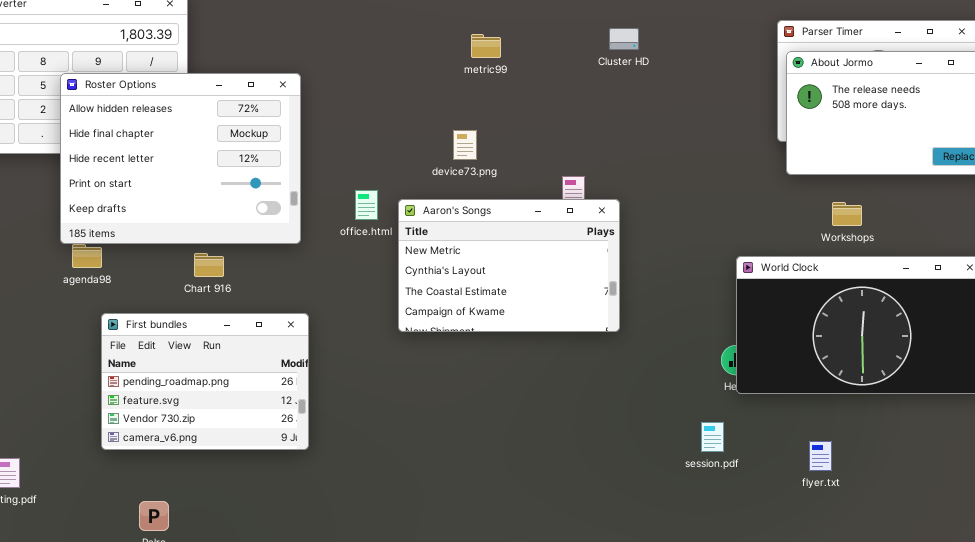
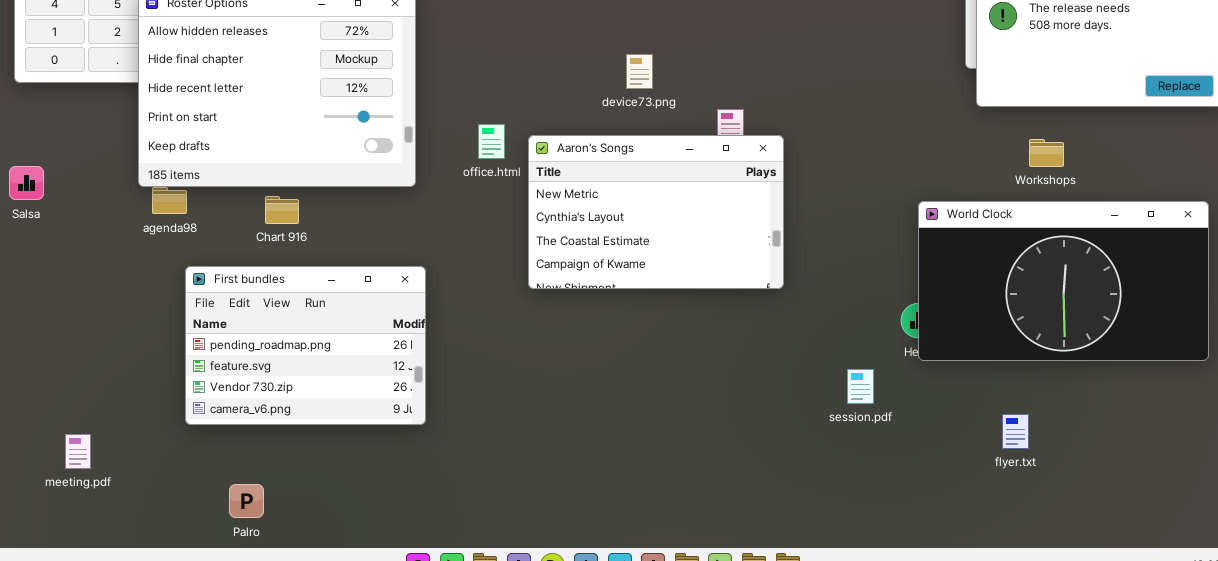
device73.png: [453,130,477,160] -> [626,54,653,89], moved
Chart 916: [194,253,224,277] -> [265,196,299,224], moved
session.pdf: [701,422,724,452] -> [847,369,874,404], moved

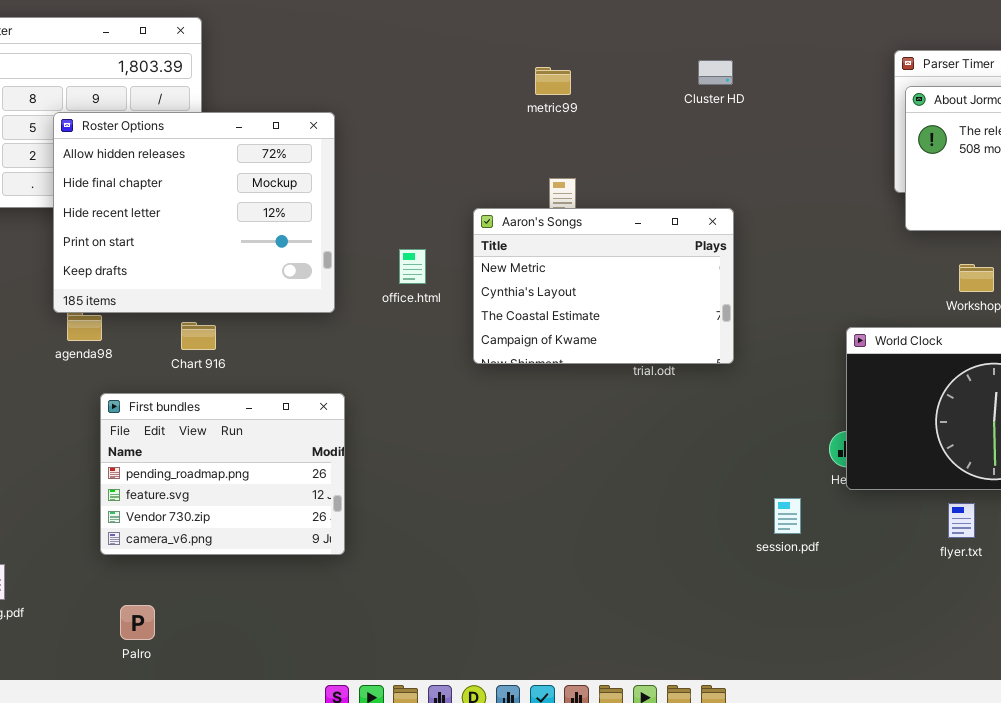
Aaron's Songs: [528,135,784,289] -> [473,208,734,364], moved
flyer.txt: [1002,414,1029,449] -> [948,503,975,538], moved
Palro: [229,484,264,518] -> [120,605,155,640], moved

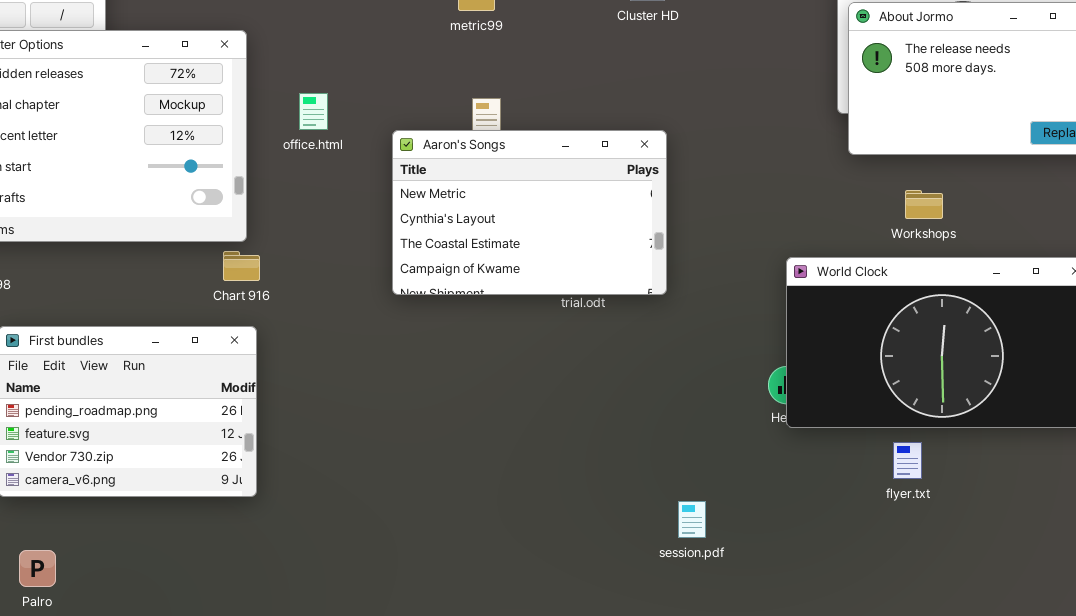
office.html: [399,249,426,284] -> [299,93,328,130], moved
Chart 916: [181,322,216,350] -> [223,251,260,281], moved
session.pdf: [774,498,801,534] -> [678,501,706,538], moved

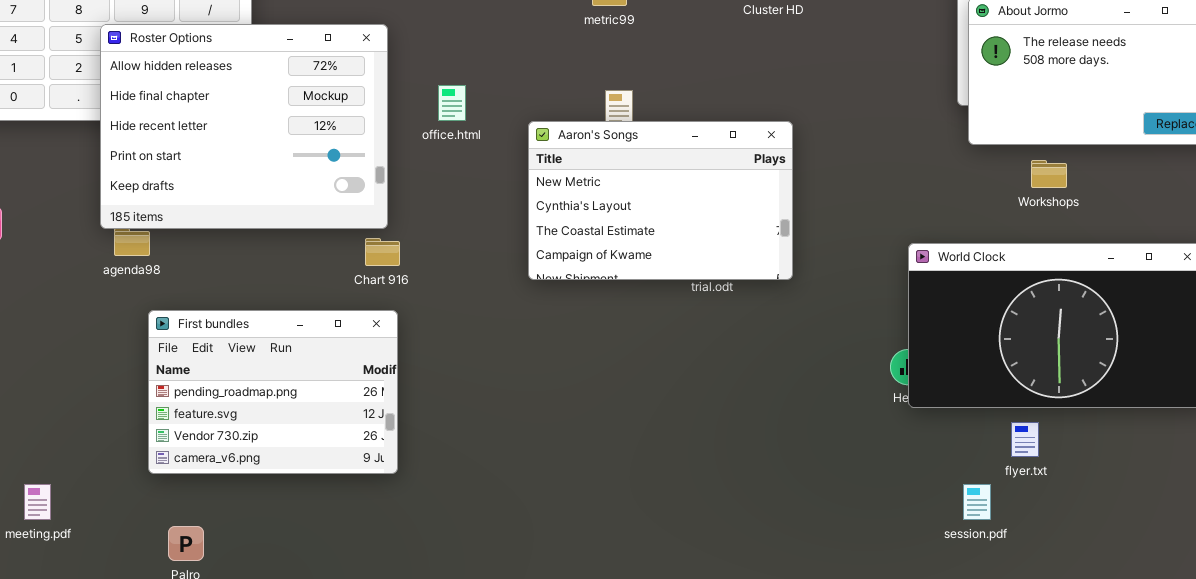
Workshops: [905,190,943,219] -> [1031,160,1067,188], moved
session.pdf: [678,501,706,538] -> [963,484,991,520], moved

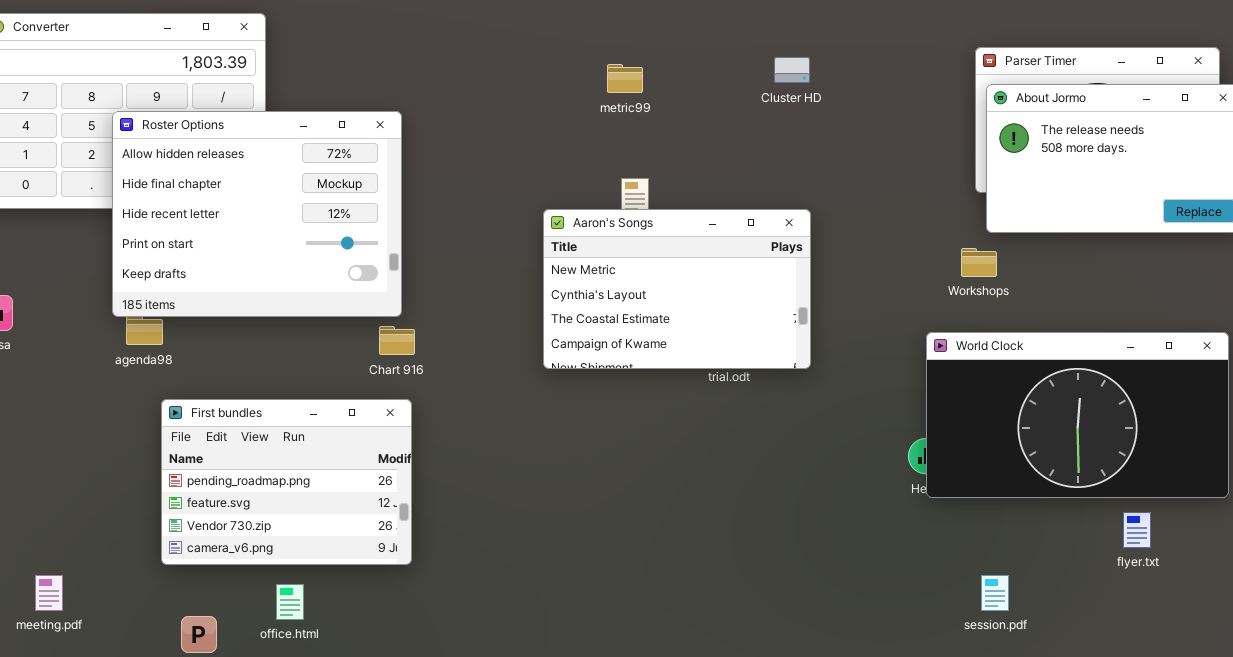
office.html: [438,85,466,121] -> [276,584,304,620], moved
Workshops: [1031,160,1067,188] -> [961,248,997,277], moved
flyer.txt: [1011,422,1039,457] -> [1123,512,1151,548], moved

